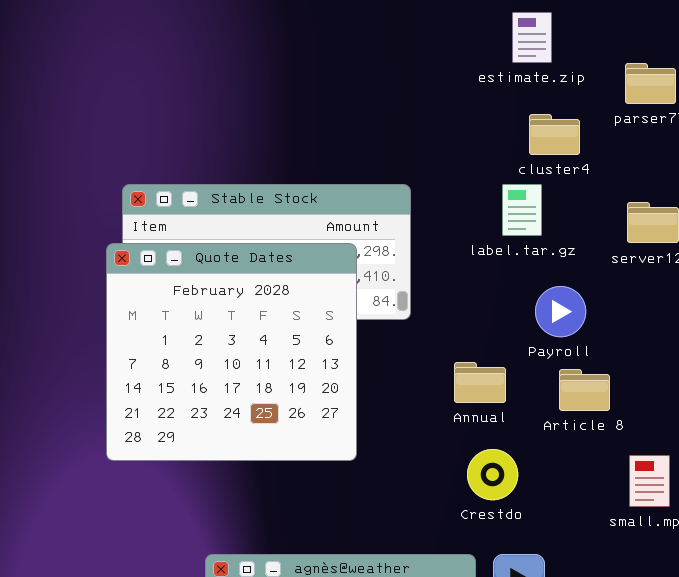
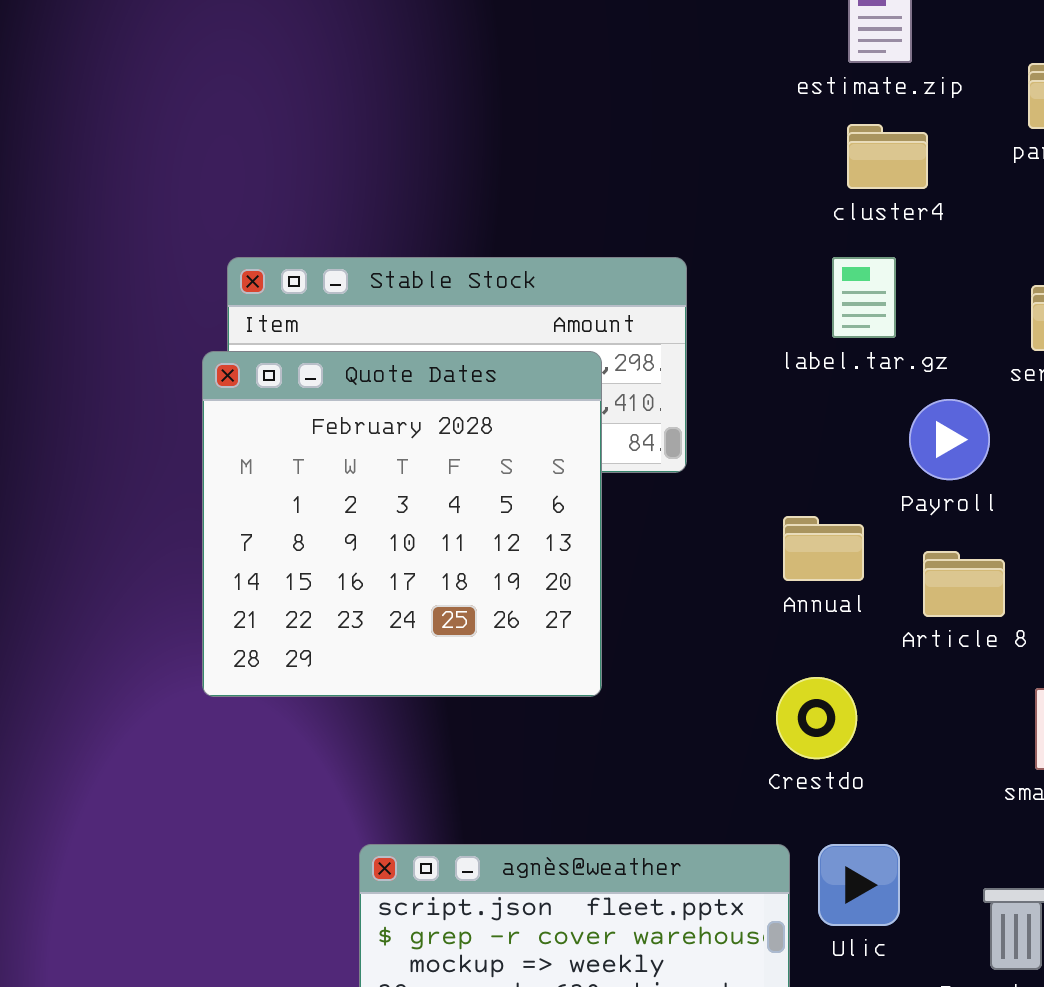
cluster4: [529,114,580,155] -> [847,124,928,189], moved
Payroll: [535,286,586,337] -> [909,399,990,480], moved
Annual: [454,362,506,403] -> [783,516,864,581], moved

